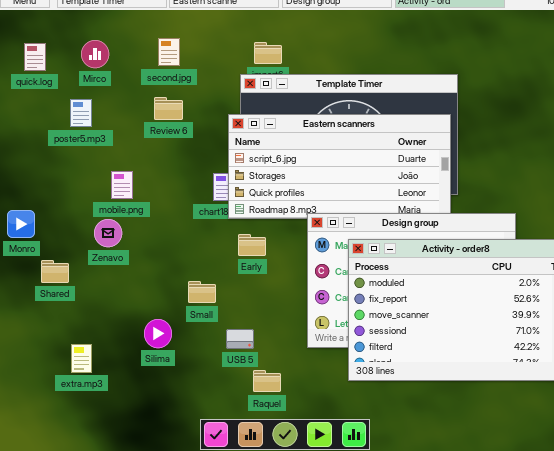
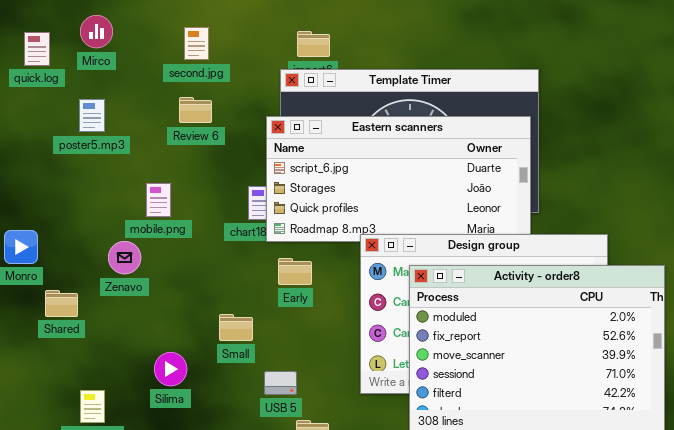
Mirco: [81,40,109,68] -> [80,15,113,48], moved
mobile.png: [111,171,133,199] -> [146,183,171,217], moved
Silima: [144,319,172,348] -> [154,352,187,386], moved

